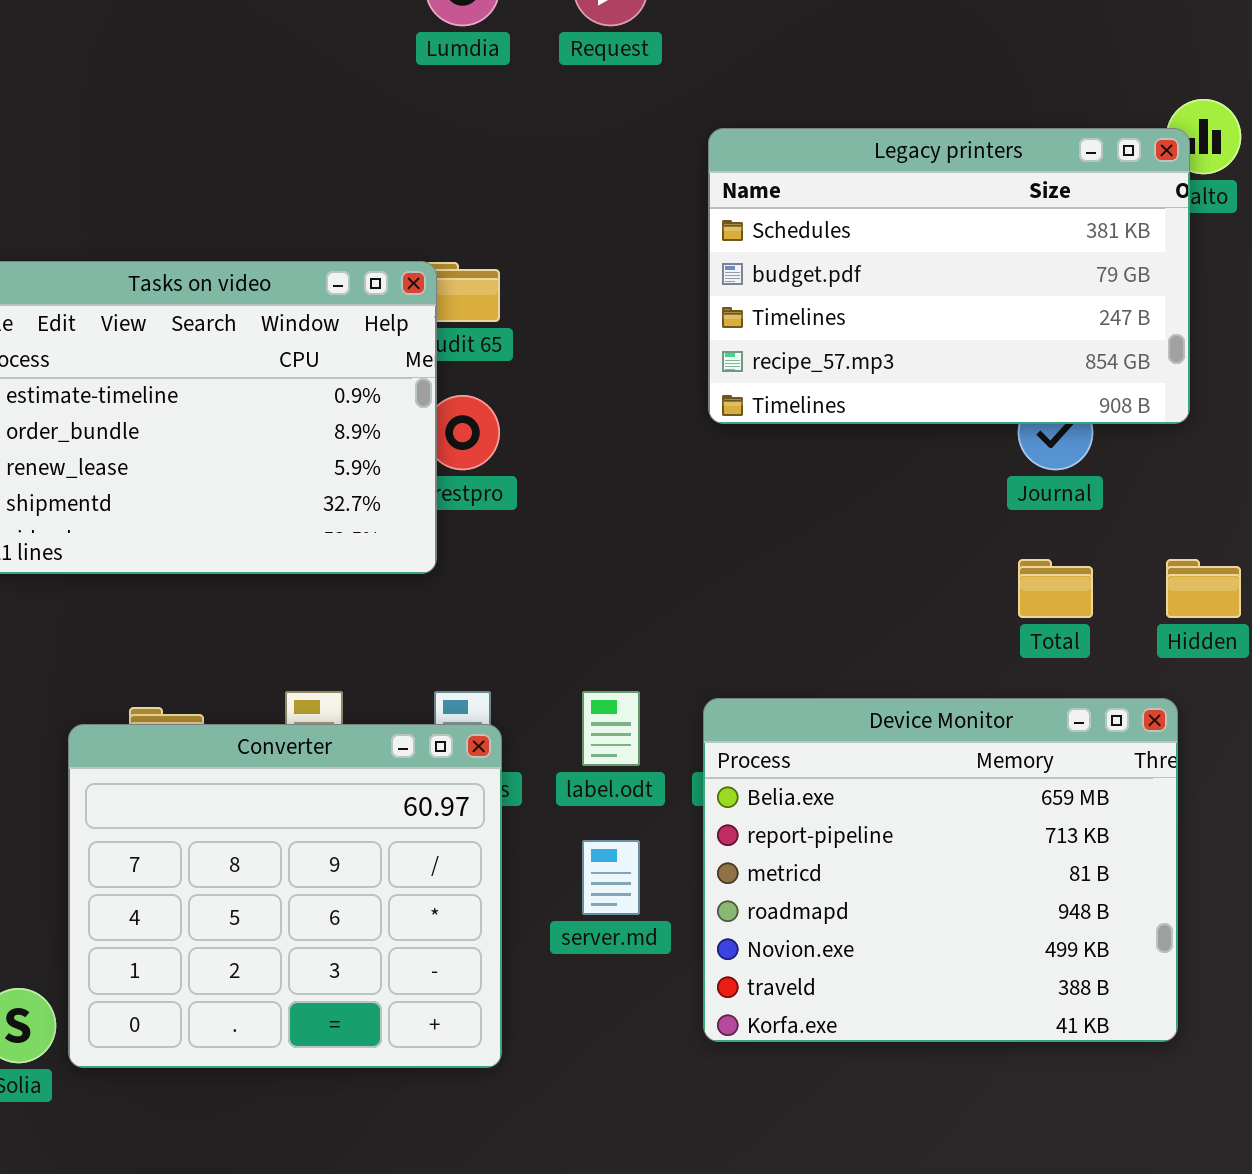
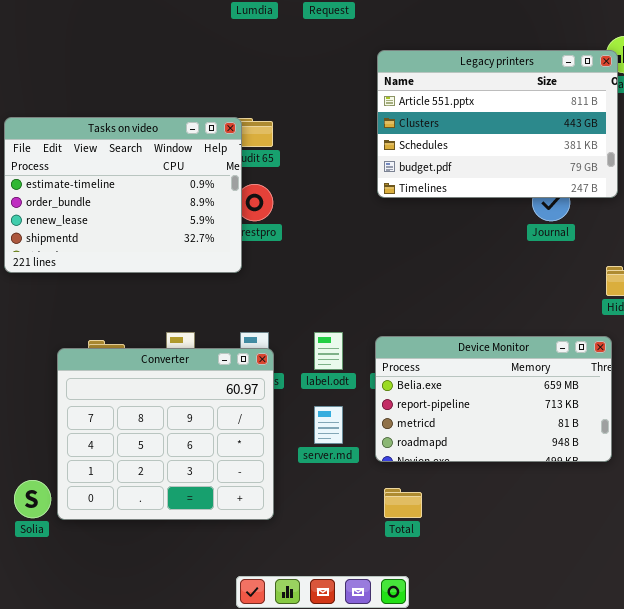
Legacy printers: [708,128,1190,424] -> [377,50,618,198], scrolled up 2 rows
Total: [1018,559,1093,618] -> [384,488,422,518], moved
Device Monitor: [703,698,1178,1042] -> [375,336,612,462], resized

